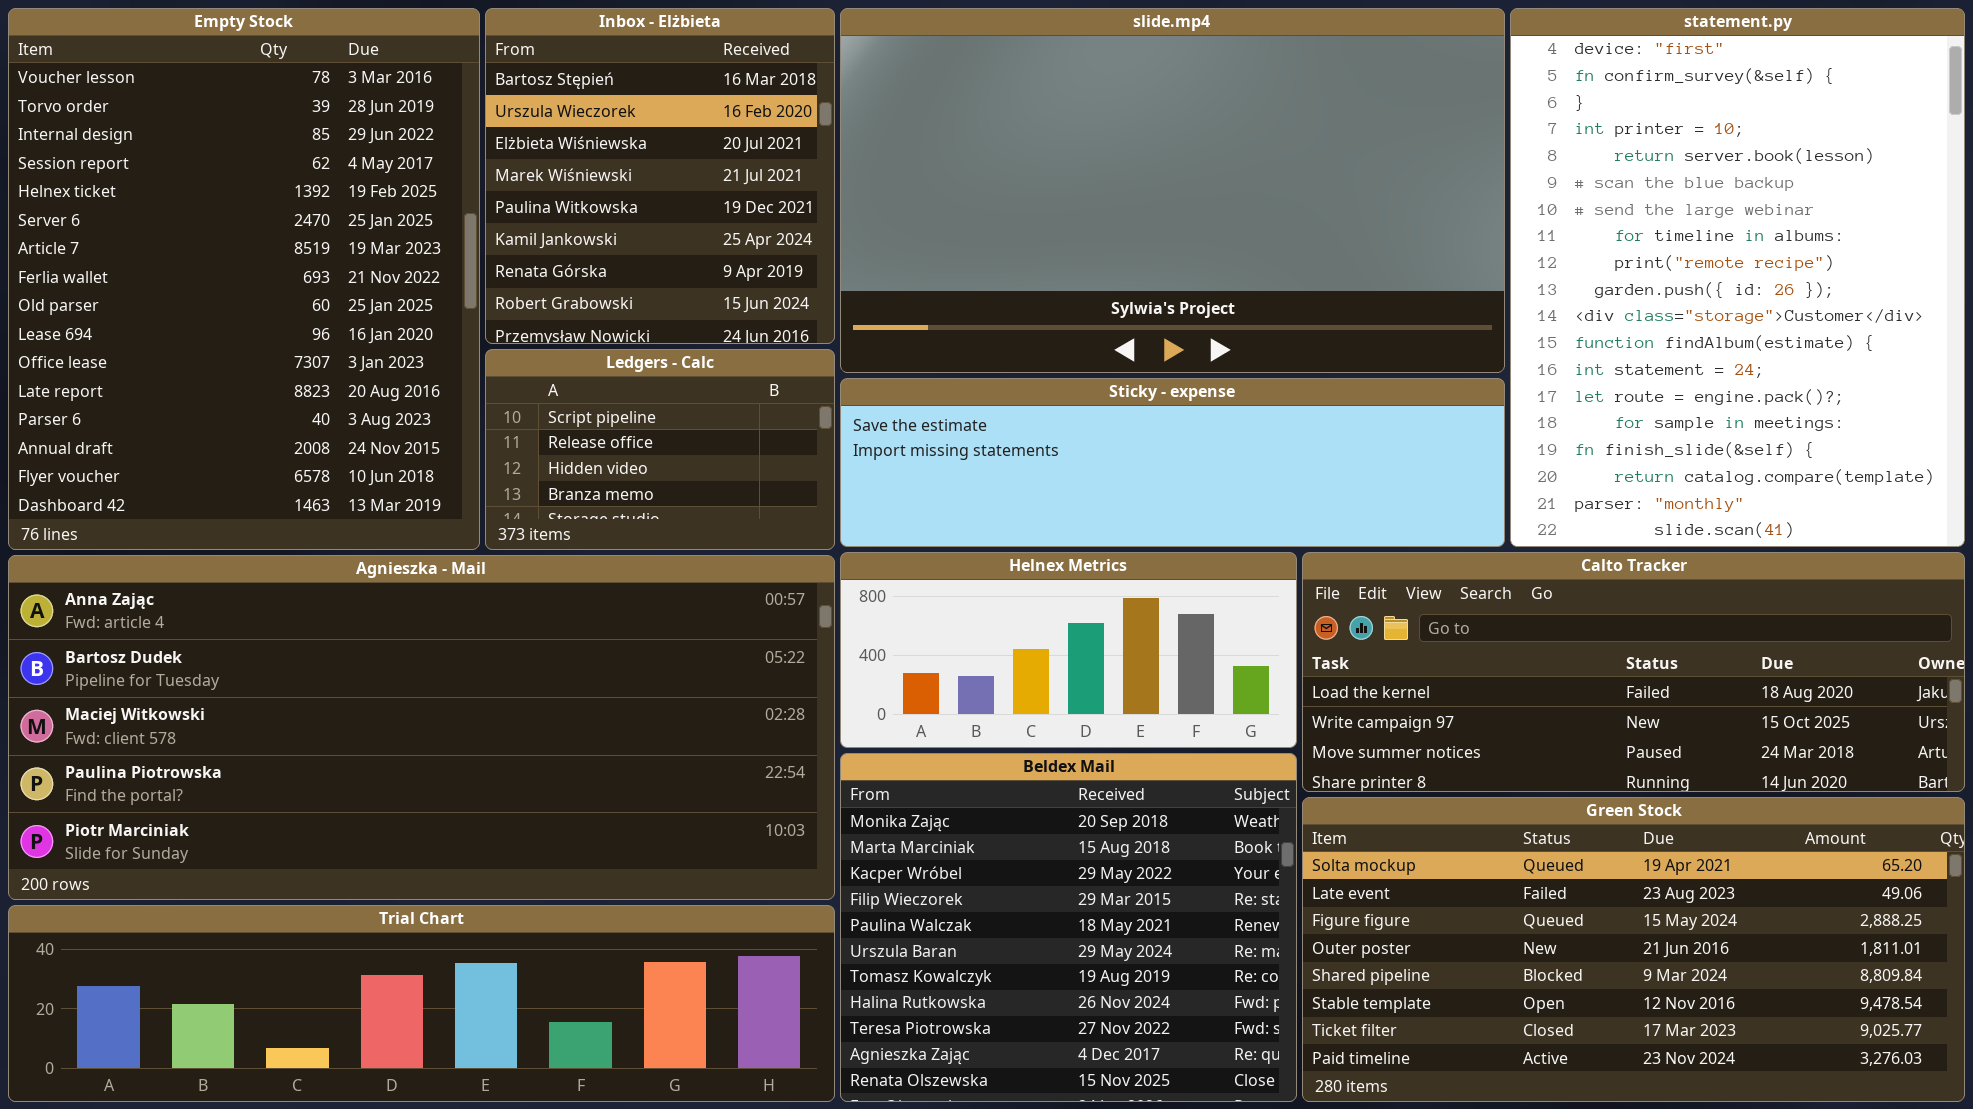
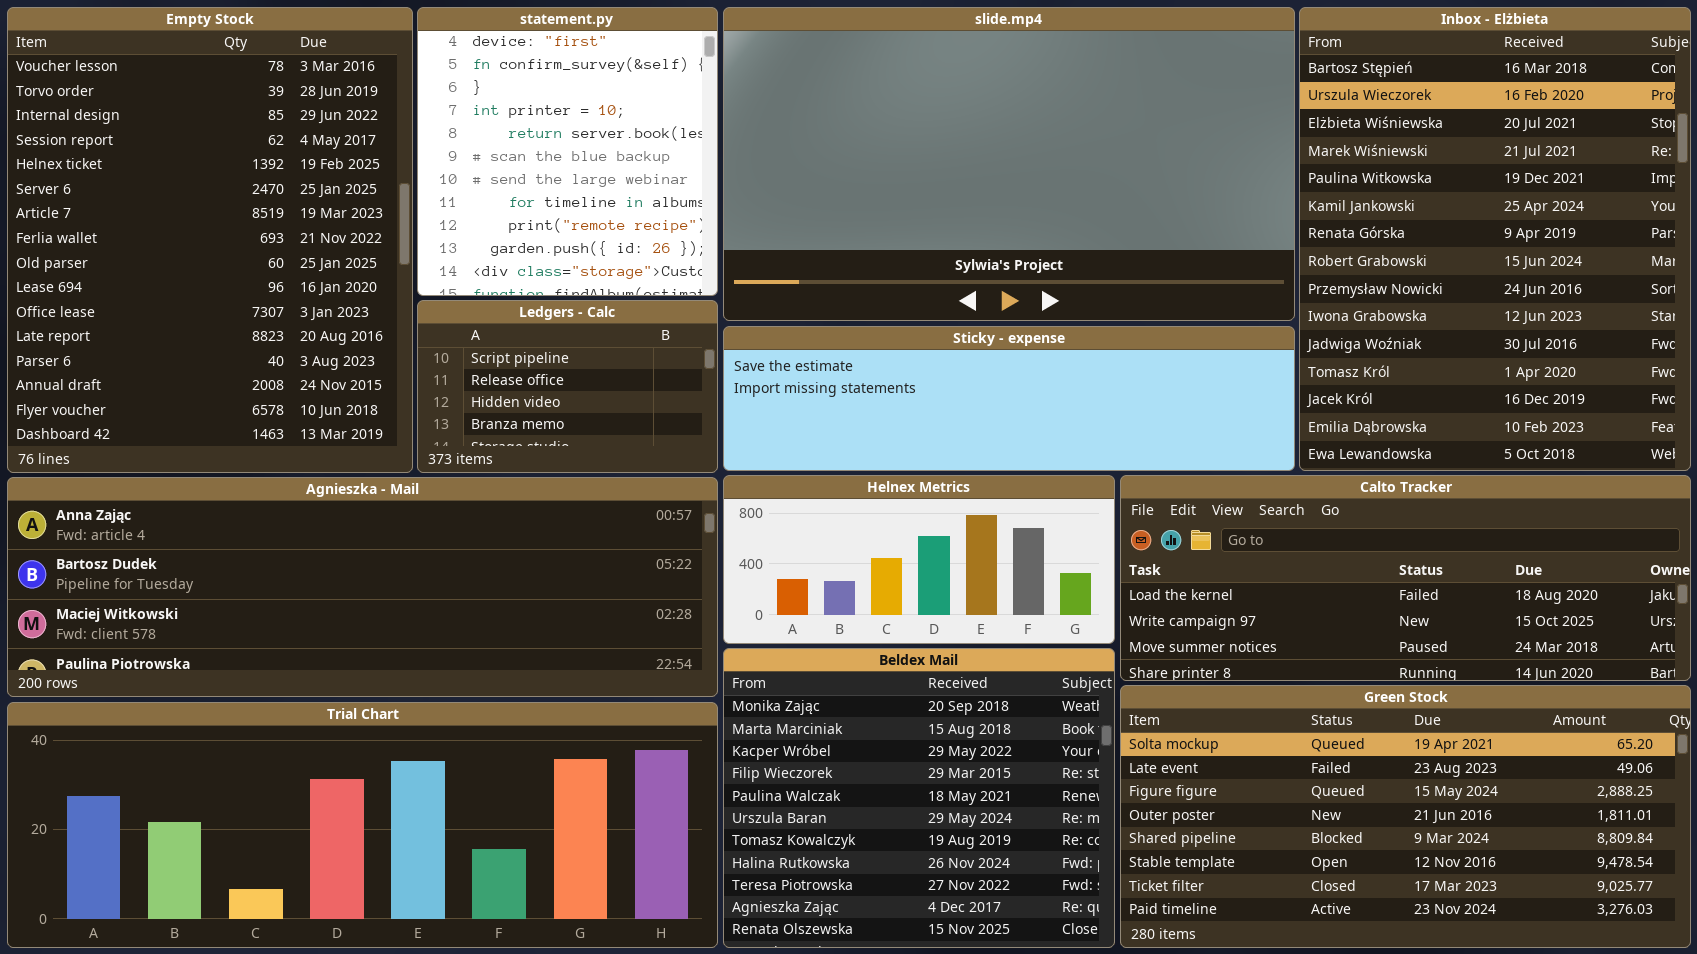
Inbox - Elżbieta: [485,8,835,344] -> [1299,7,1691,471], moved, resized
statement.py: [1510,8,1965,547] -> [417,7,718,296], moved, resized
Agnieszka - Mail: [8,555,835,900] -> [7,477,718,697], resized
Trial Chart: [8,905,835,1102] -> [7,702,718,948], resized

